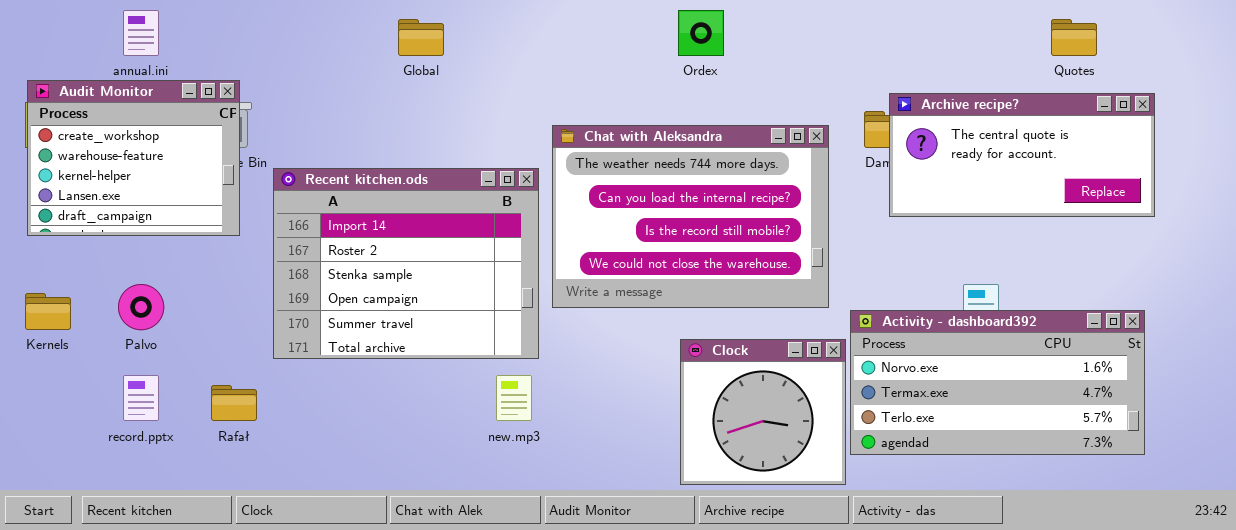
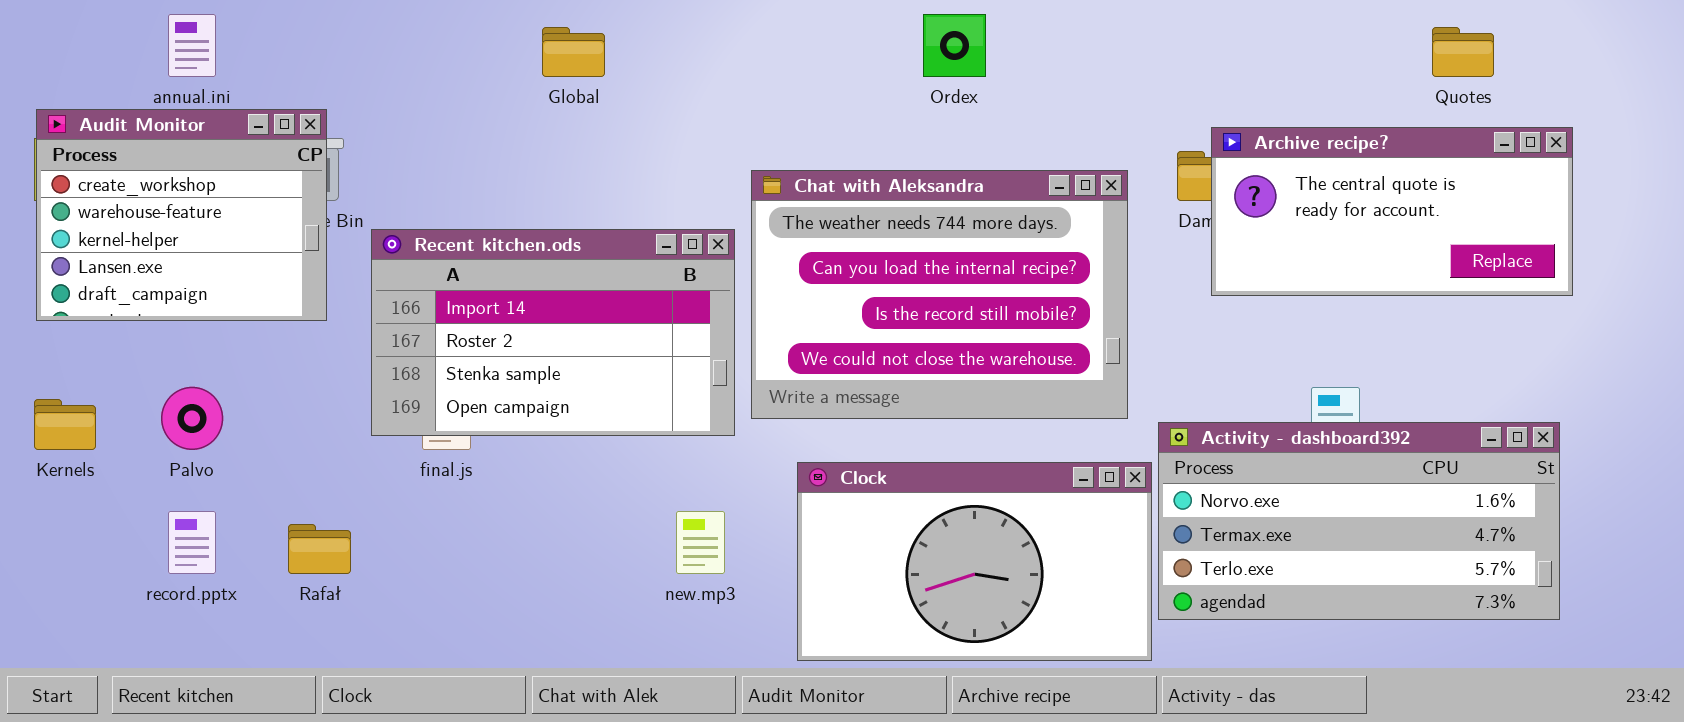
Recent kitchen.ods: [273,168,539,359] -> [371,229,735,436], resized
Clock: [680,339,846,485] -> [797,462,1152,661], resized

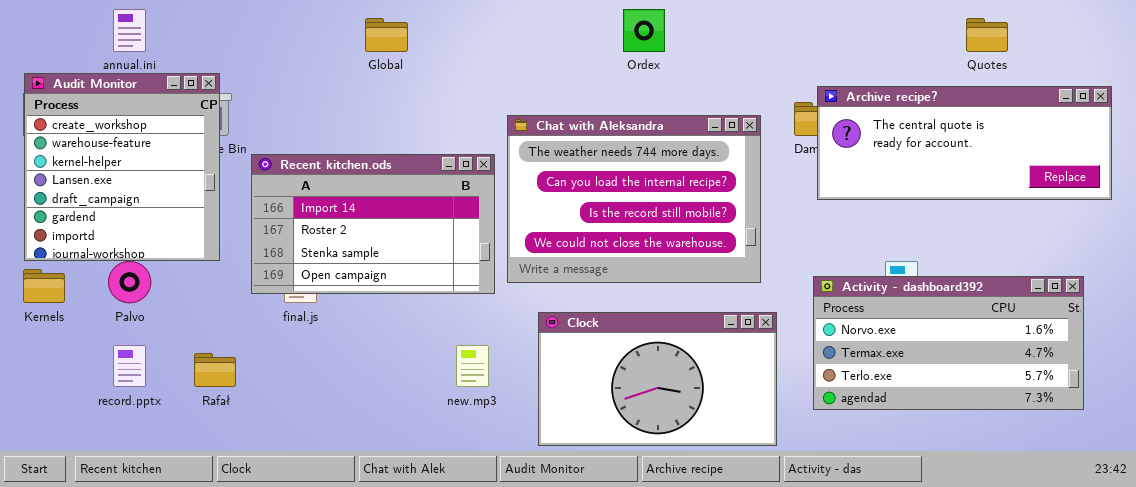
Audit Monitor: [36,109,327,321] -> [24,73,220,261], resized
Archive recipe?: [1211,127,1573,296] -> [817,86,1112,200], resized
Activity - dashboard392: [1158,422,1560,620] -> [813,276,1084,410], moved

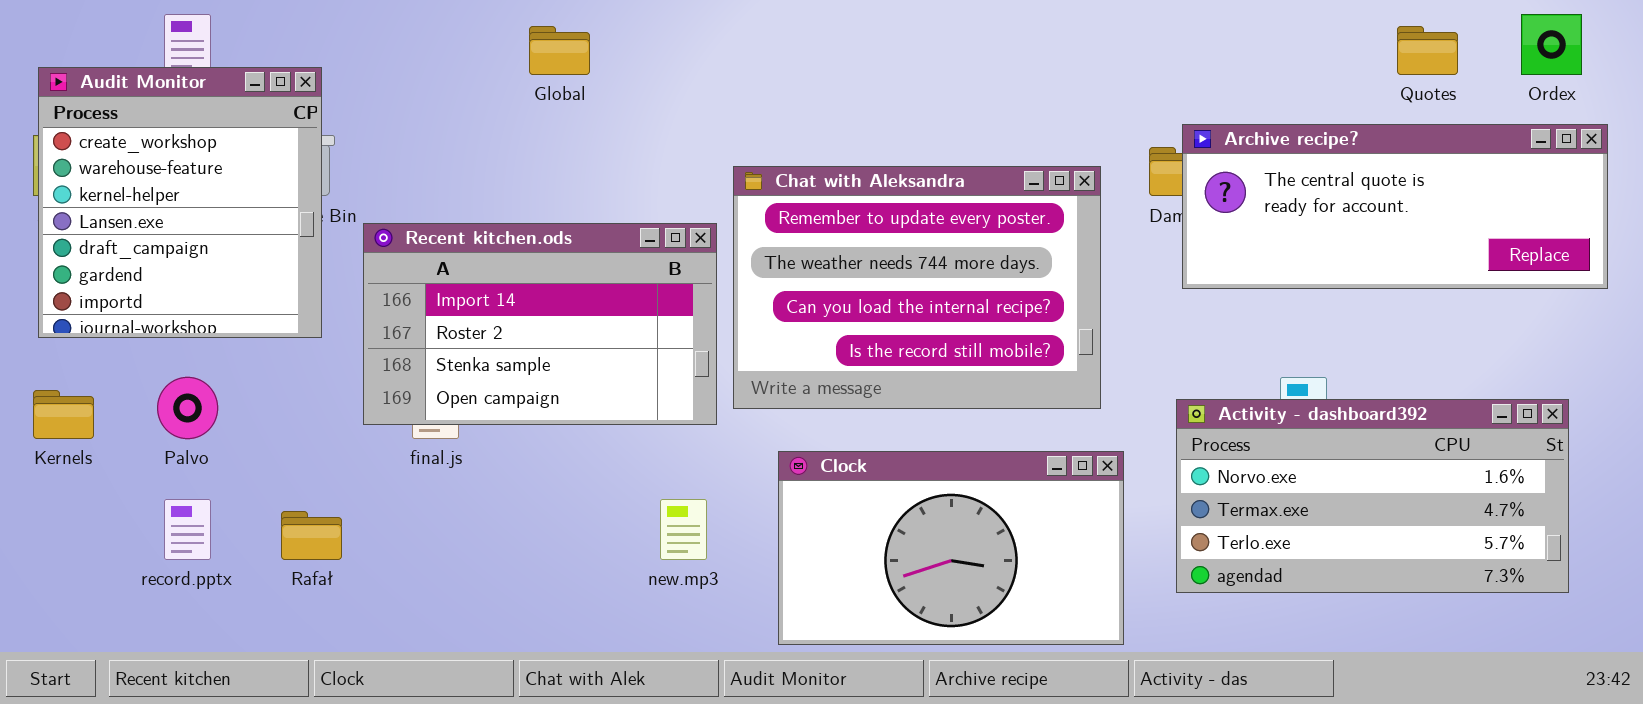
Ordex: [623,9,665,52] -> [1521,14,1582,75], moved
Audit Monitor: [24,73,220,261] -> [38,67,322,338], moved
Chat with Aleksandra: [507,115,761,283] -> [733,166,1101,409], scrolled up 1 row

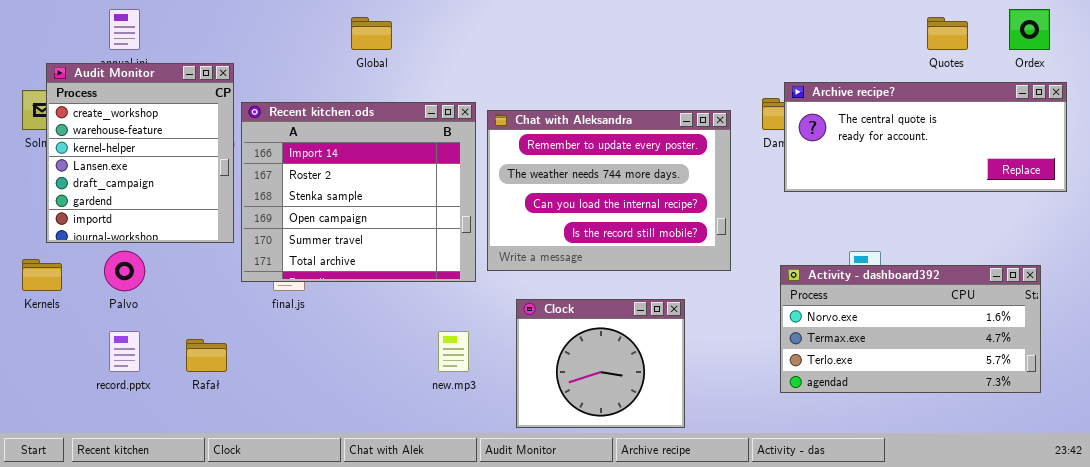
Audit Monitor: [38,67,322,338] -> [46,63,234,243], moved
Recent kitchen.ods: [363,223,717,425] -> [241,102,476,282], resized
Clock: [778,451,1124,645] -> [516,299,685,428], resized

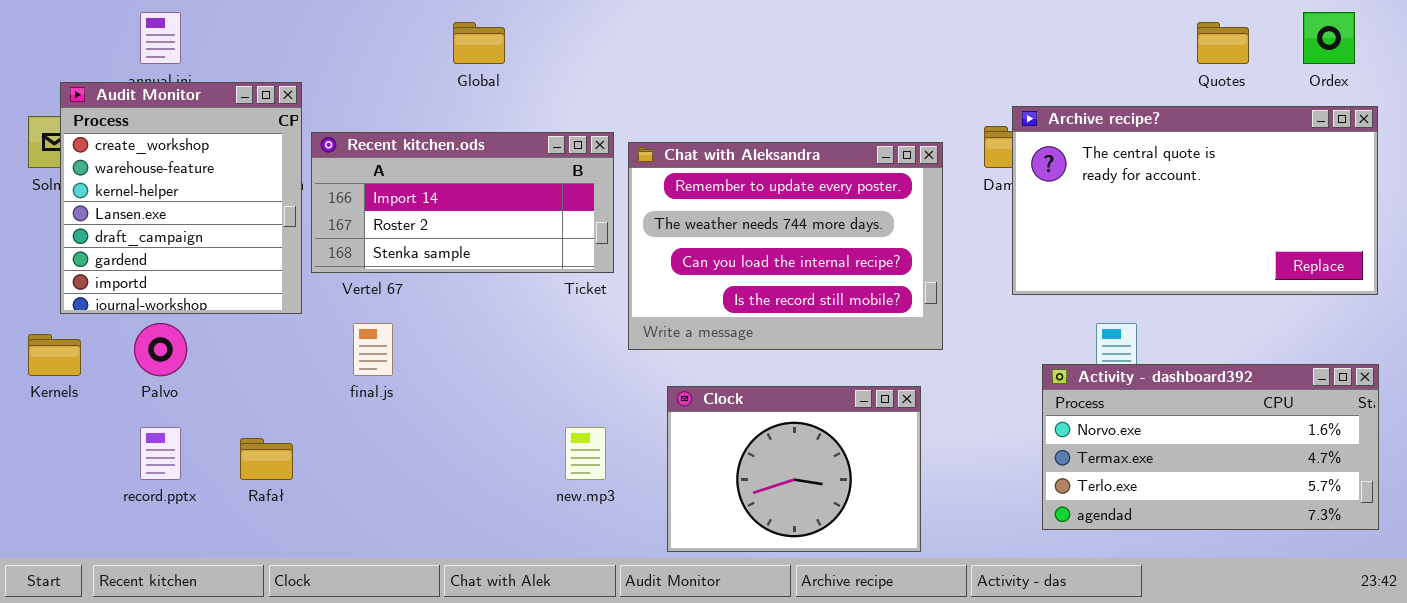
Archive recipe?: [784,82,1067,192] -> [1012,106,1378,295], resized
Recent kitchen.ods: [241,102,476,282] -> [311,132,614,273], resized
Activity - dashboard392: [780,265,1041,393] -> [1042,364,1379,530], moved
Clock: [516,299,685,428] -> [667,386,921,552], resized

